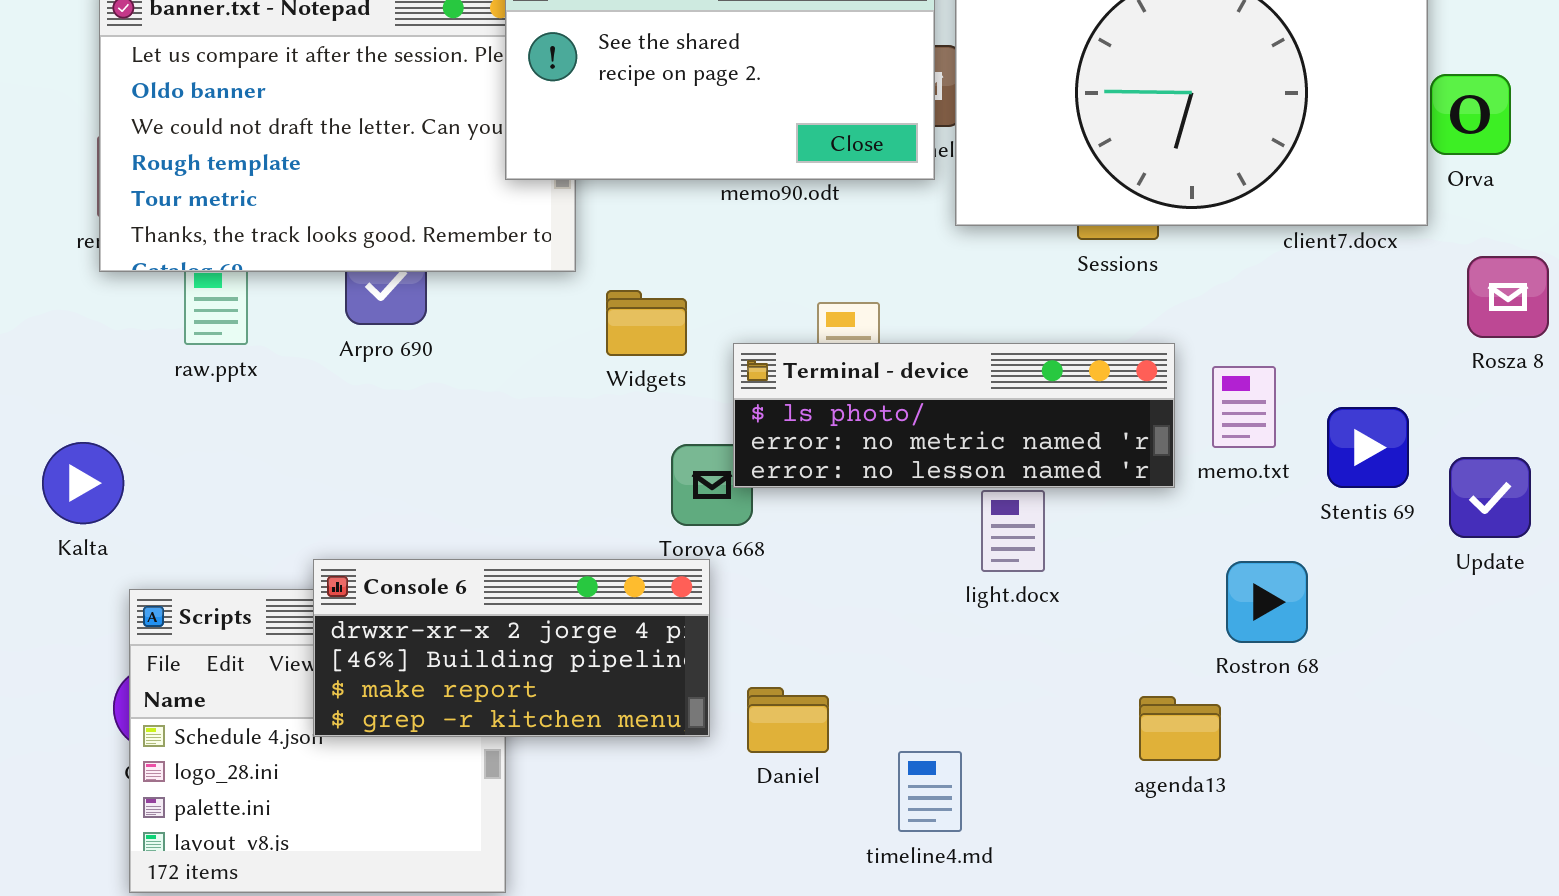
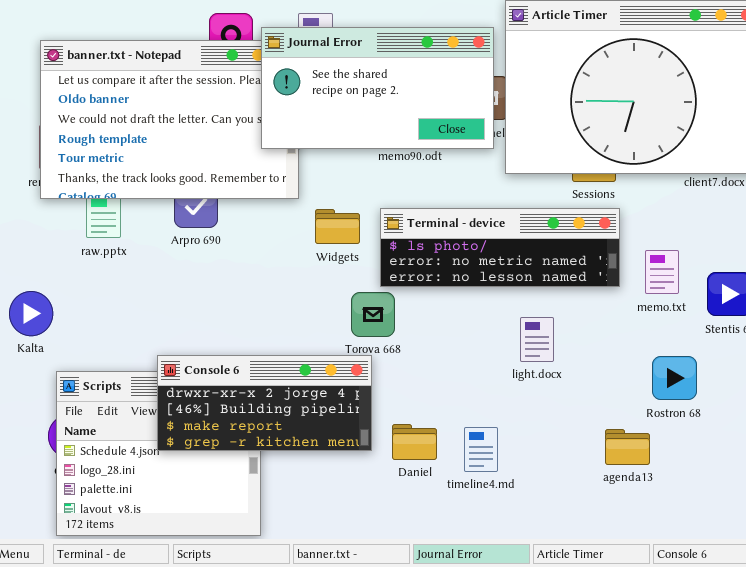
Terminal - device: [733,343,1175,488] -> [380,208,620,287], moved
timeline4.md: [898,751,962,832] -> [464,427,498,472], moved

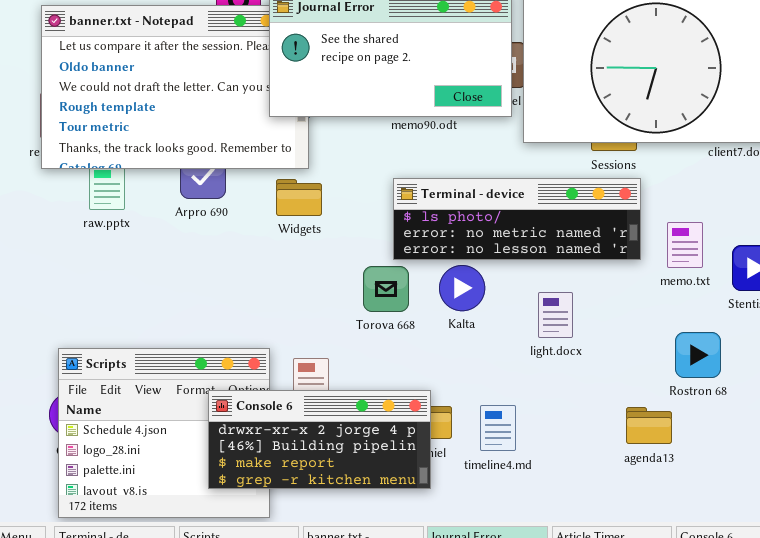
Widgets: [315,209,360,244] -> [276,179,322,216], moved
Kalta: [9,291,53,336] -> [439,265,485,311], moved
Console 6: [157,355,372,451] -> [208,390,431,489], moved

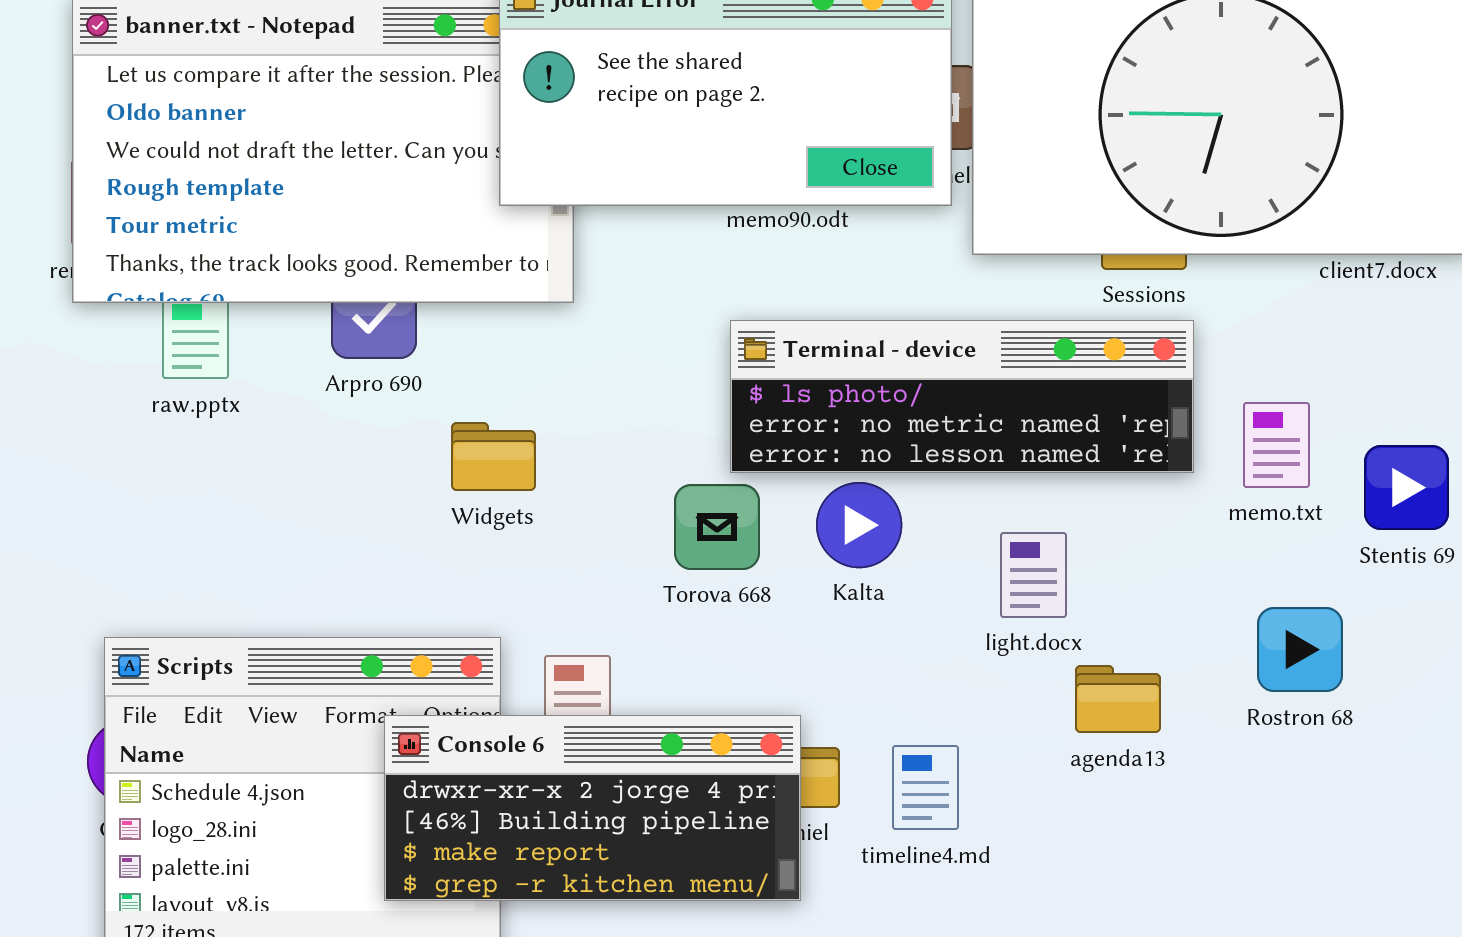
Widgets: [276,179,322,216] -> [451,422,536,491], moved
agenda13: [626,407,672,444] -> [1075,665,1161,733], moved

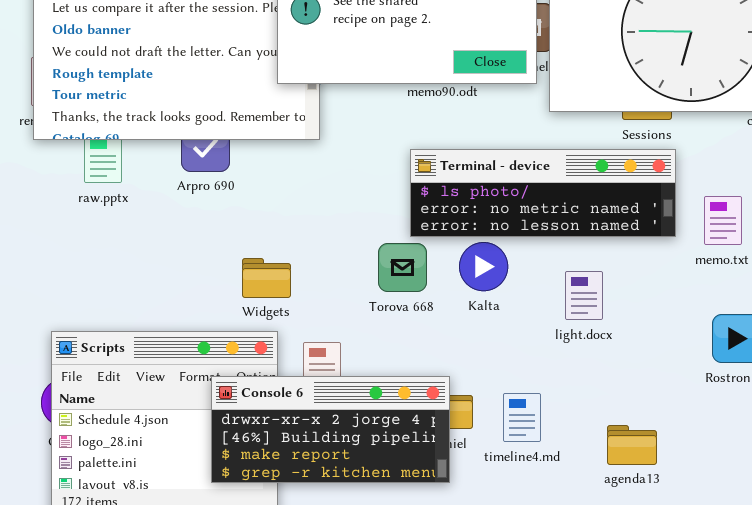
Widgets: [451,422,536,491] -> [242,258,291,298], moved
agenda13: [1075,665,1161,733] -> [607,425,657,465], moved

